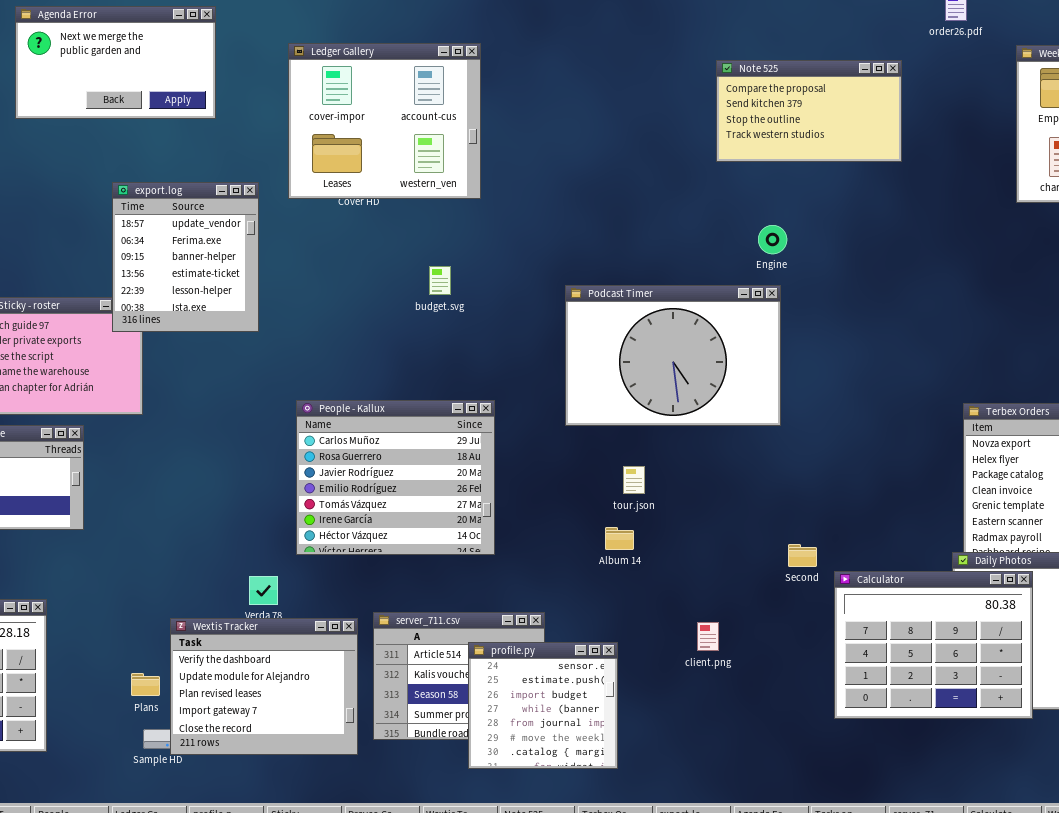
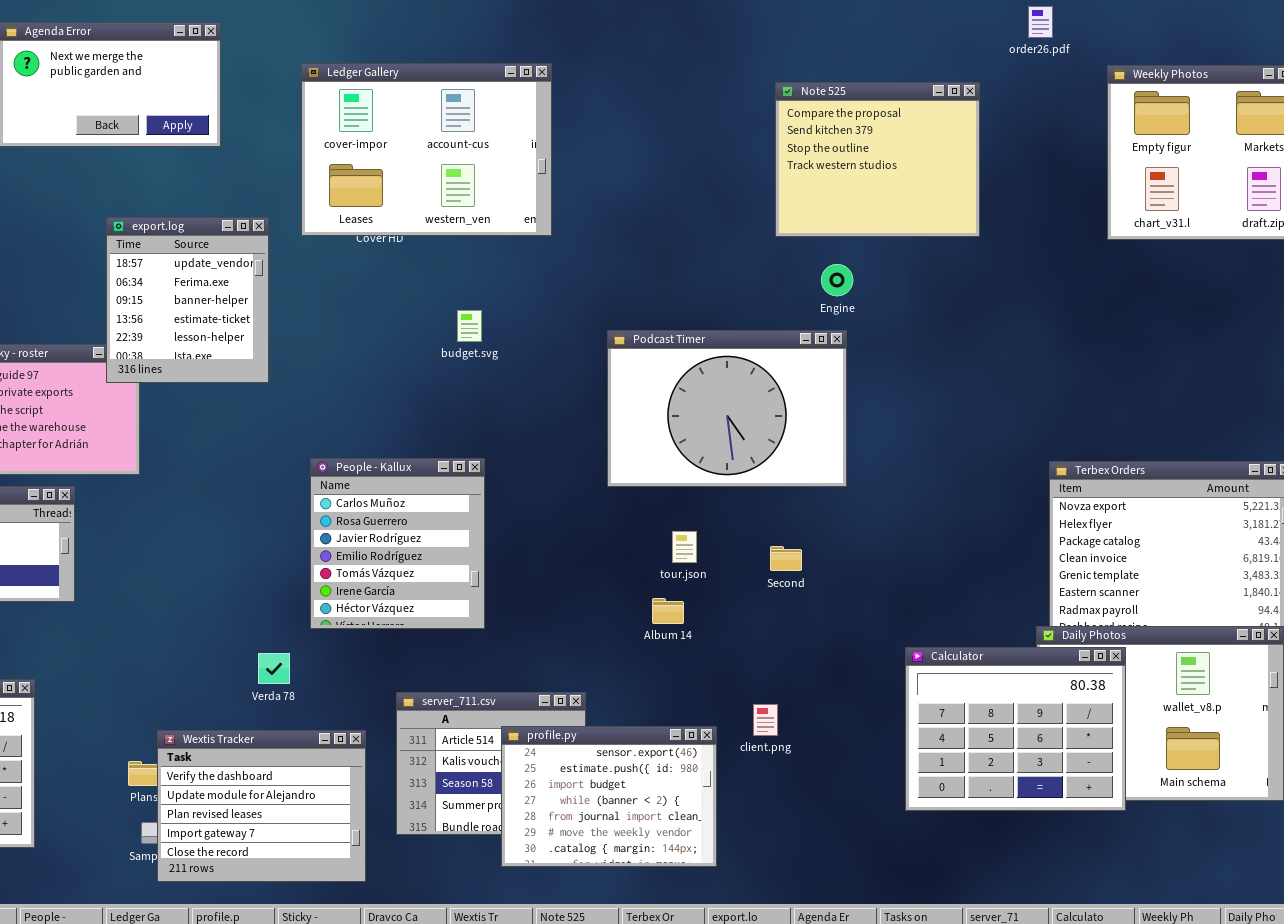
Ledger Gallery: [288,43,481,199] -> [301,63,552,236], resized
Note 525: [716,60,902,162] -> [775,82,980,237], resized
People - Kallux: [296,400,495,555] -> [310,458,485,629], resized
Second: [788,544,817,567] -> [770,546,802,571], moved
Wextis Tracker: [170,618,358,755] -> [157,730,366,882], moved
profile.py: [468,642,618,769] -> [501,726,717,867], resized

